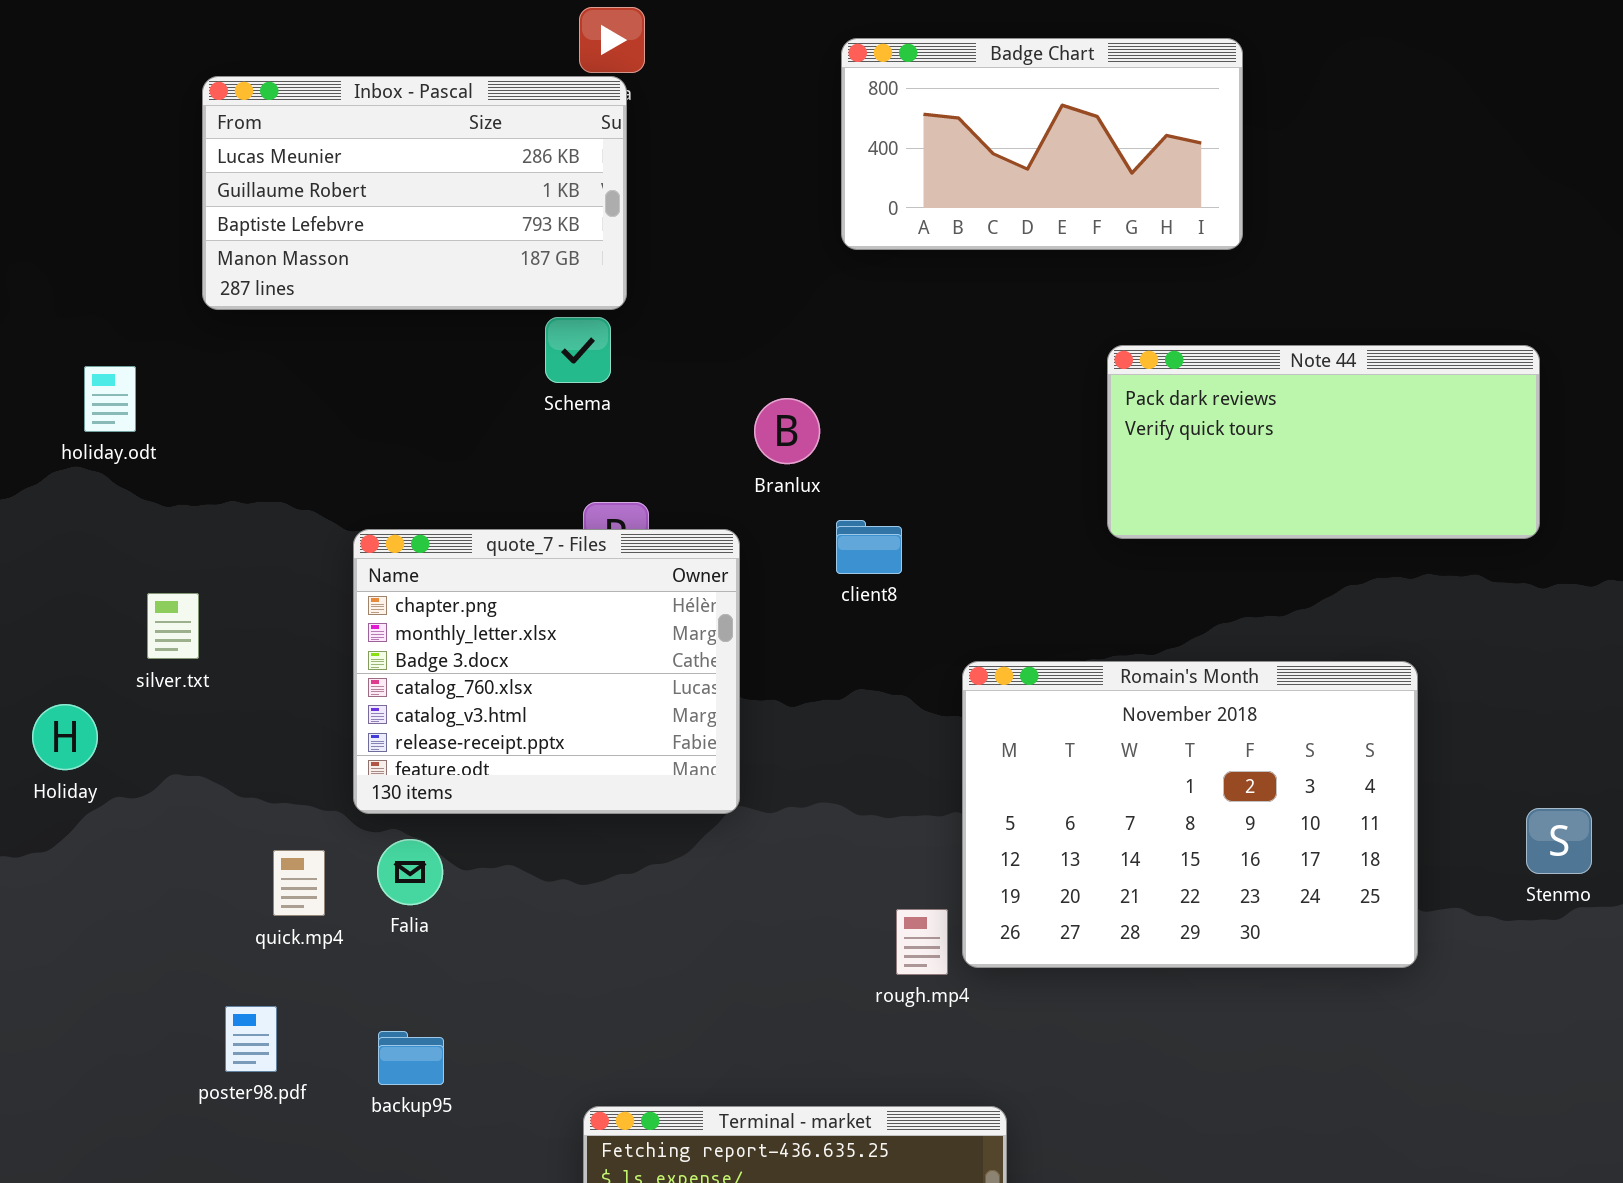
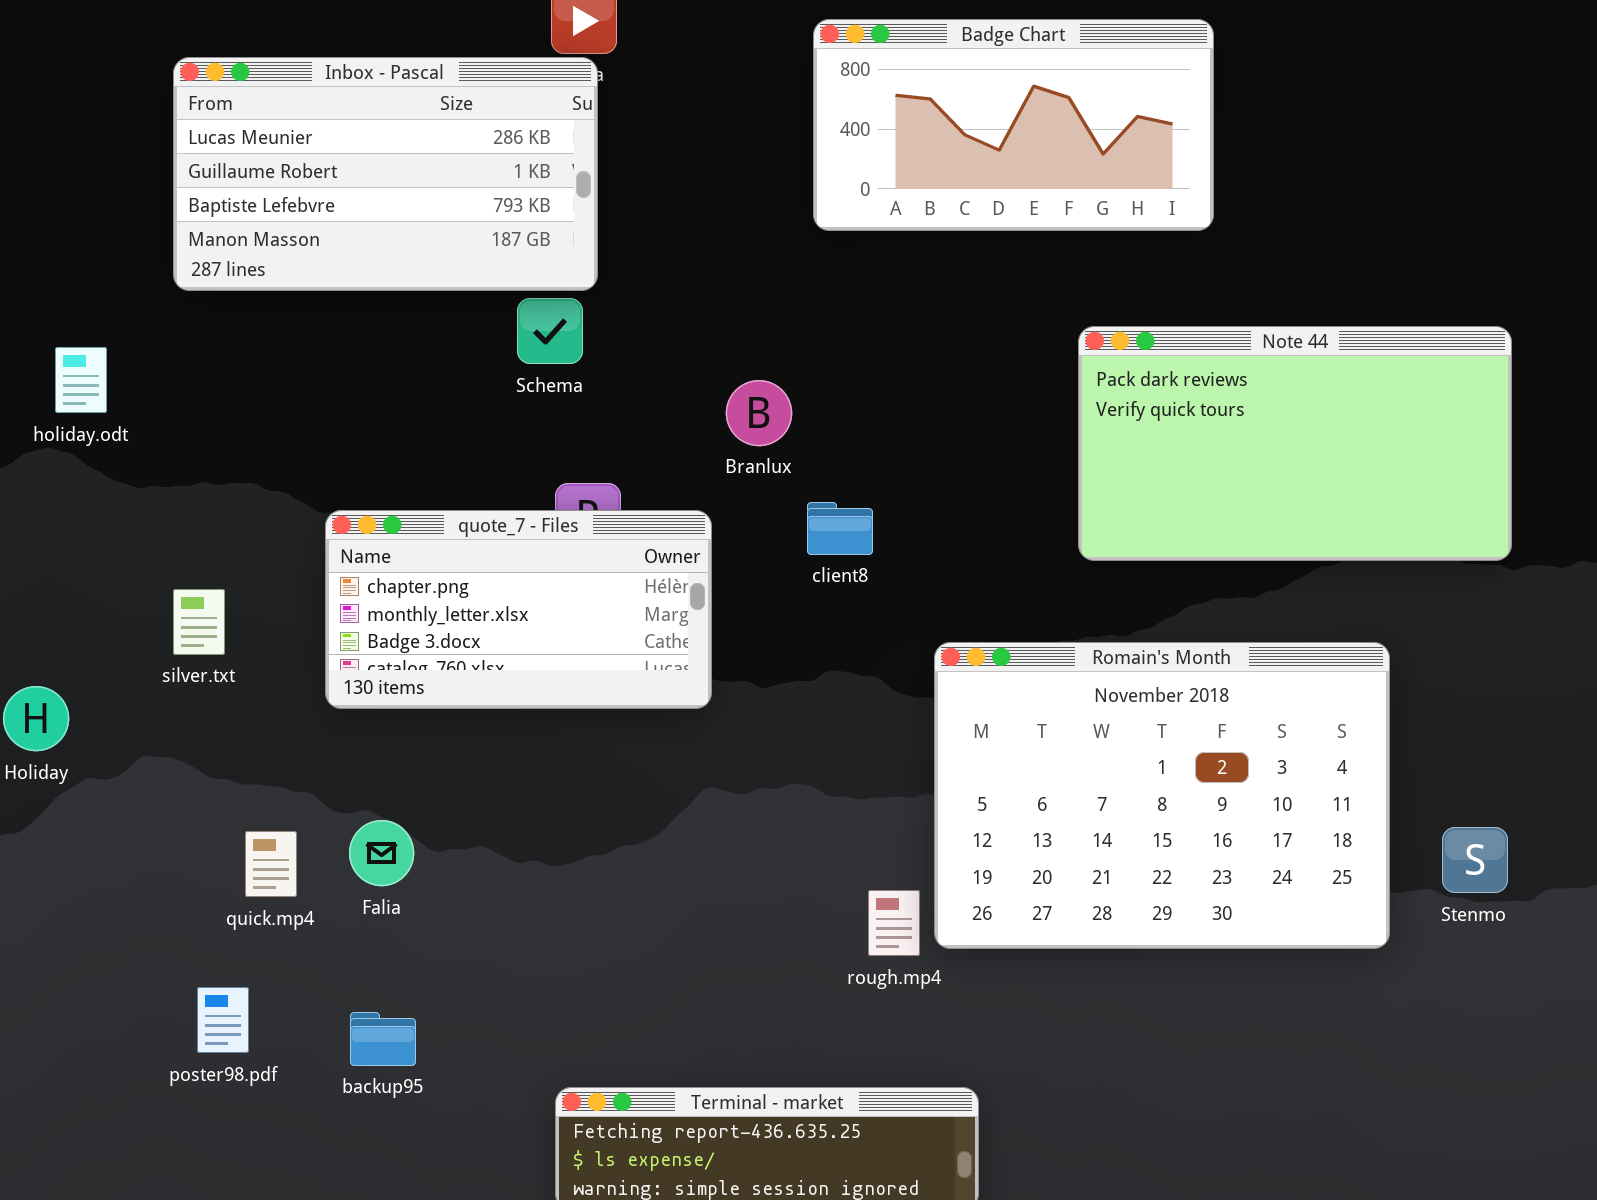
Note 44: [1107,345,1540,539] -> [1078,326,1512,561], resized
quote_7 - Files: [353,529,740,814] -> [325,510,712,709], resized
silver.txt: [147,593,199,659] -> [173,589,225,655], moved
Stenmo: [1526,808,1592,874] -> [1442,827,1508,893], moved

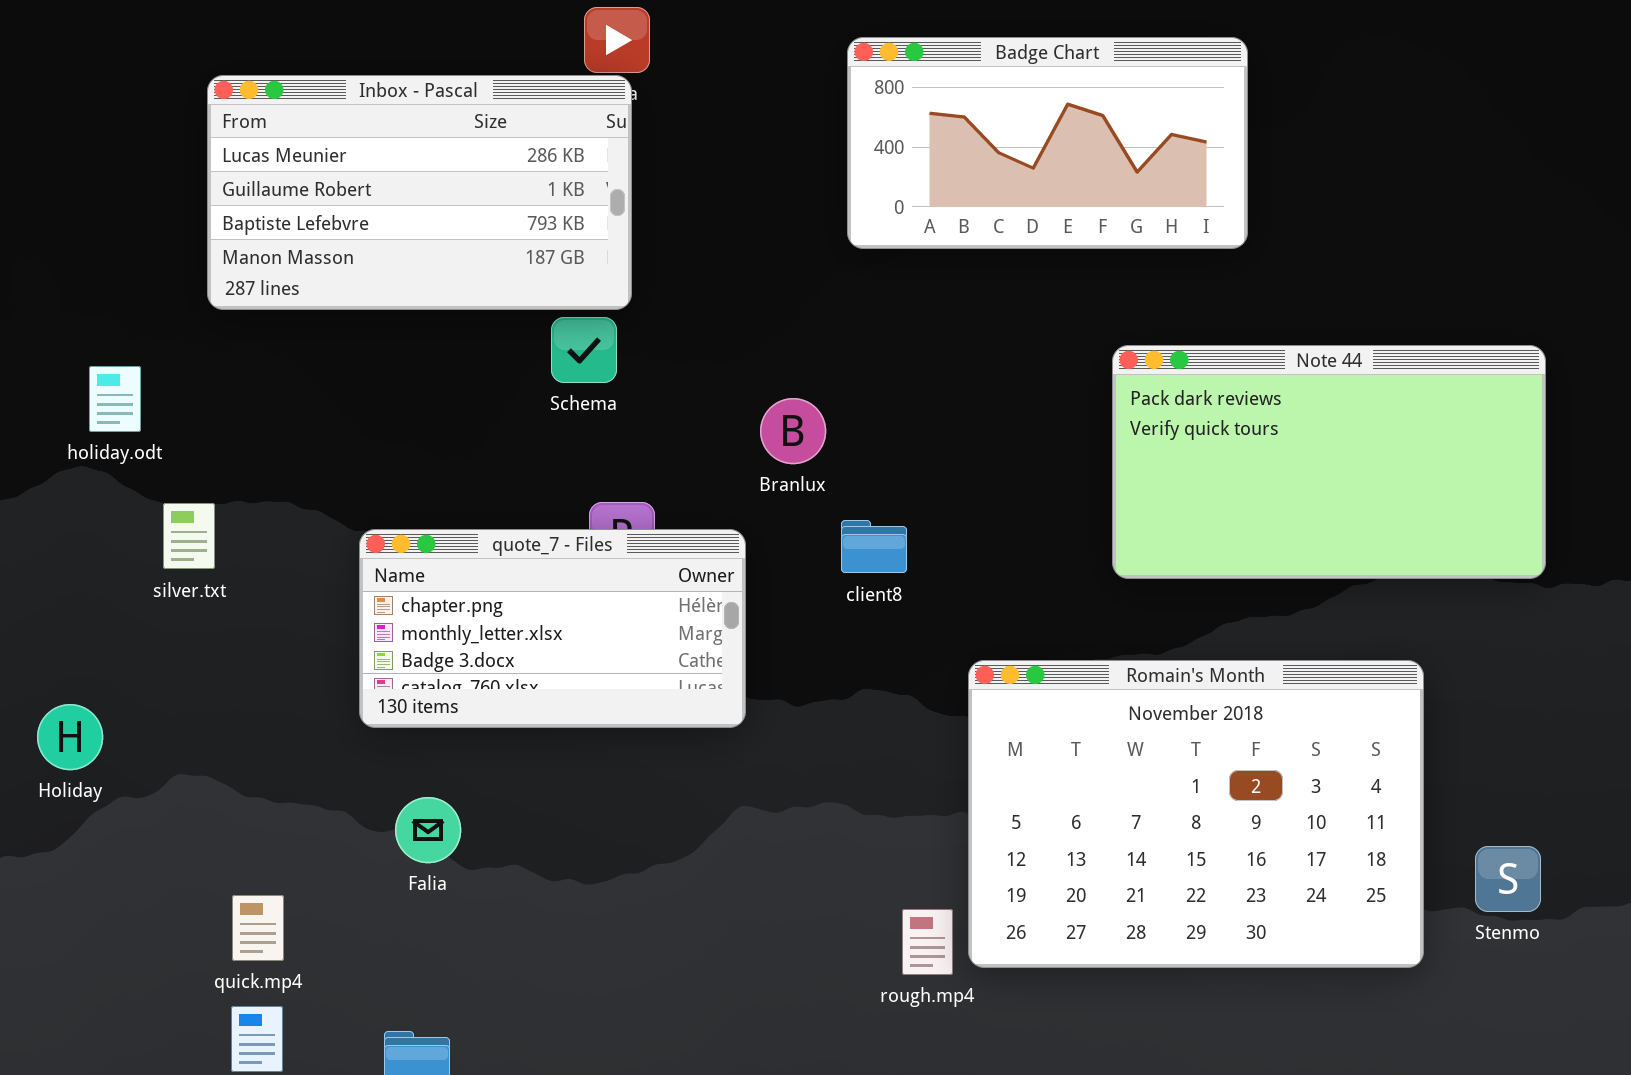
silver.txt: [173,589,225,655] -> [163,503,215,569], moved
Falia: [349,820,414,886] -> [395,797,461,863], moved
quick.mp4: [245,831,297,897] -> [232,895,284,961], moved

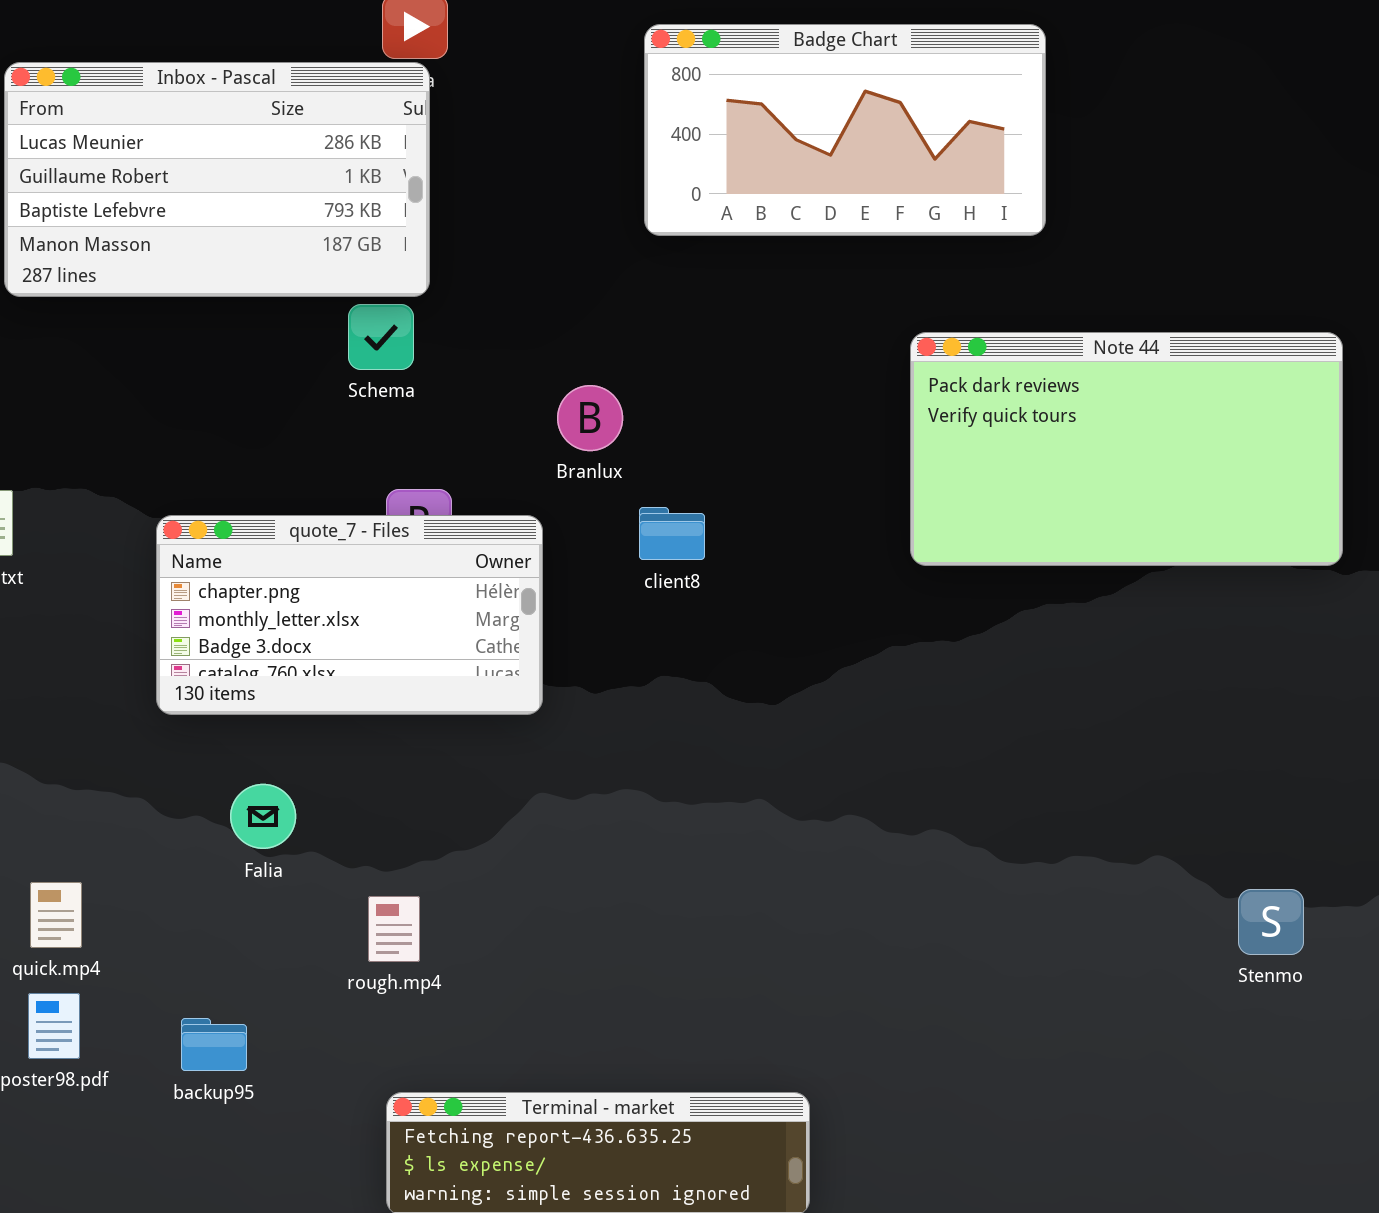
Romain's Month: [968,660,1424,968] -> none, closed
Falia: [395,797,461,863] -> [230,784,296,849], moved
Stenmo: [1475,846,1541,912] -> [1238,889,1304,955], moved
rough.mp4: [902,909,953,975] -> [368,896,420,962], moved

